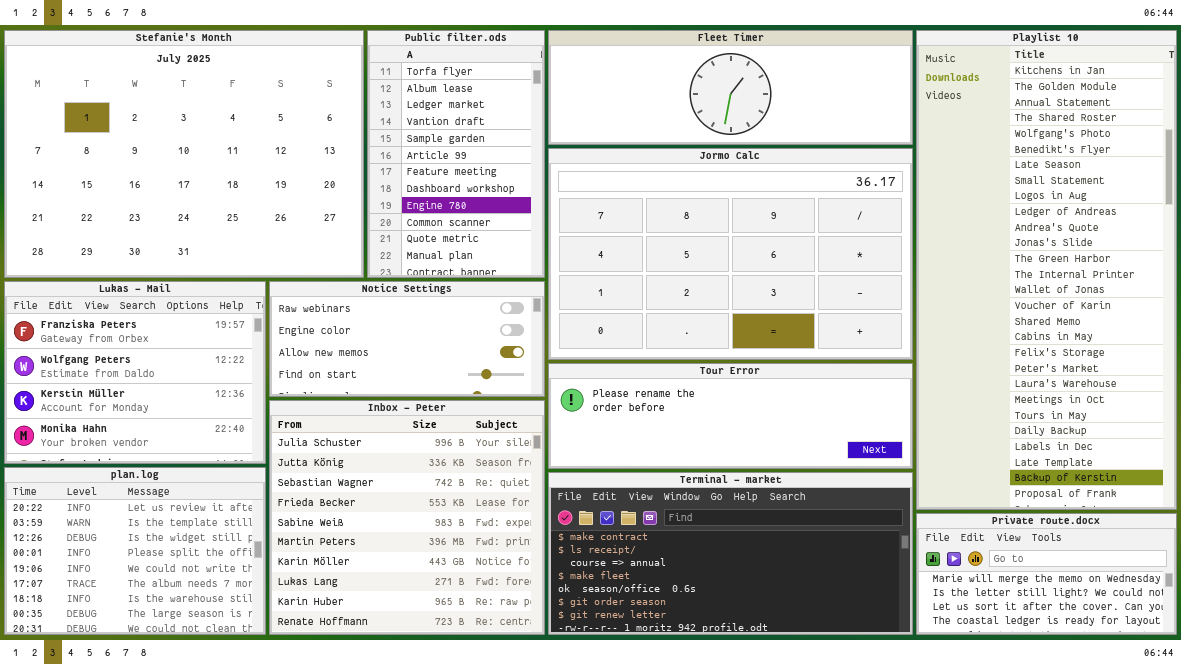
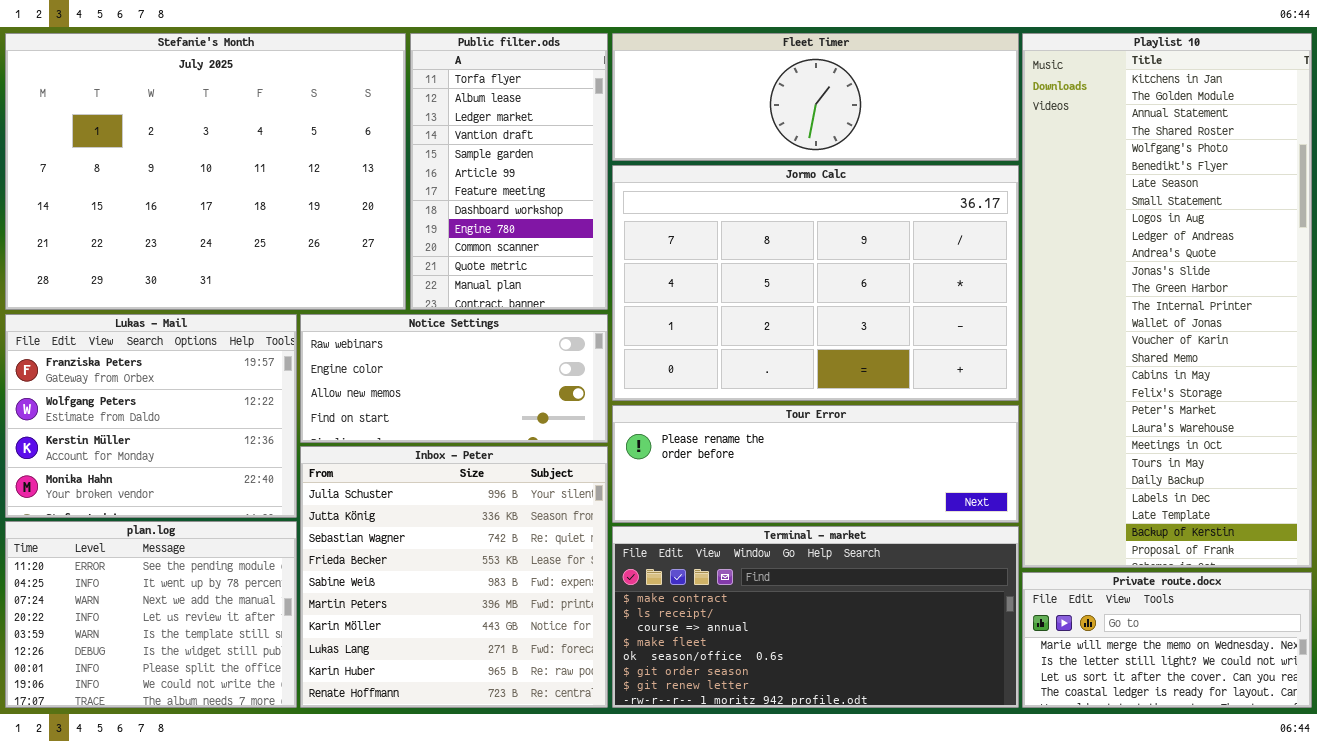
plan.log: [4,467,266,635] -> [5,521,297,708], scrolled up 3 rows

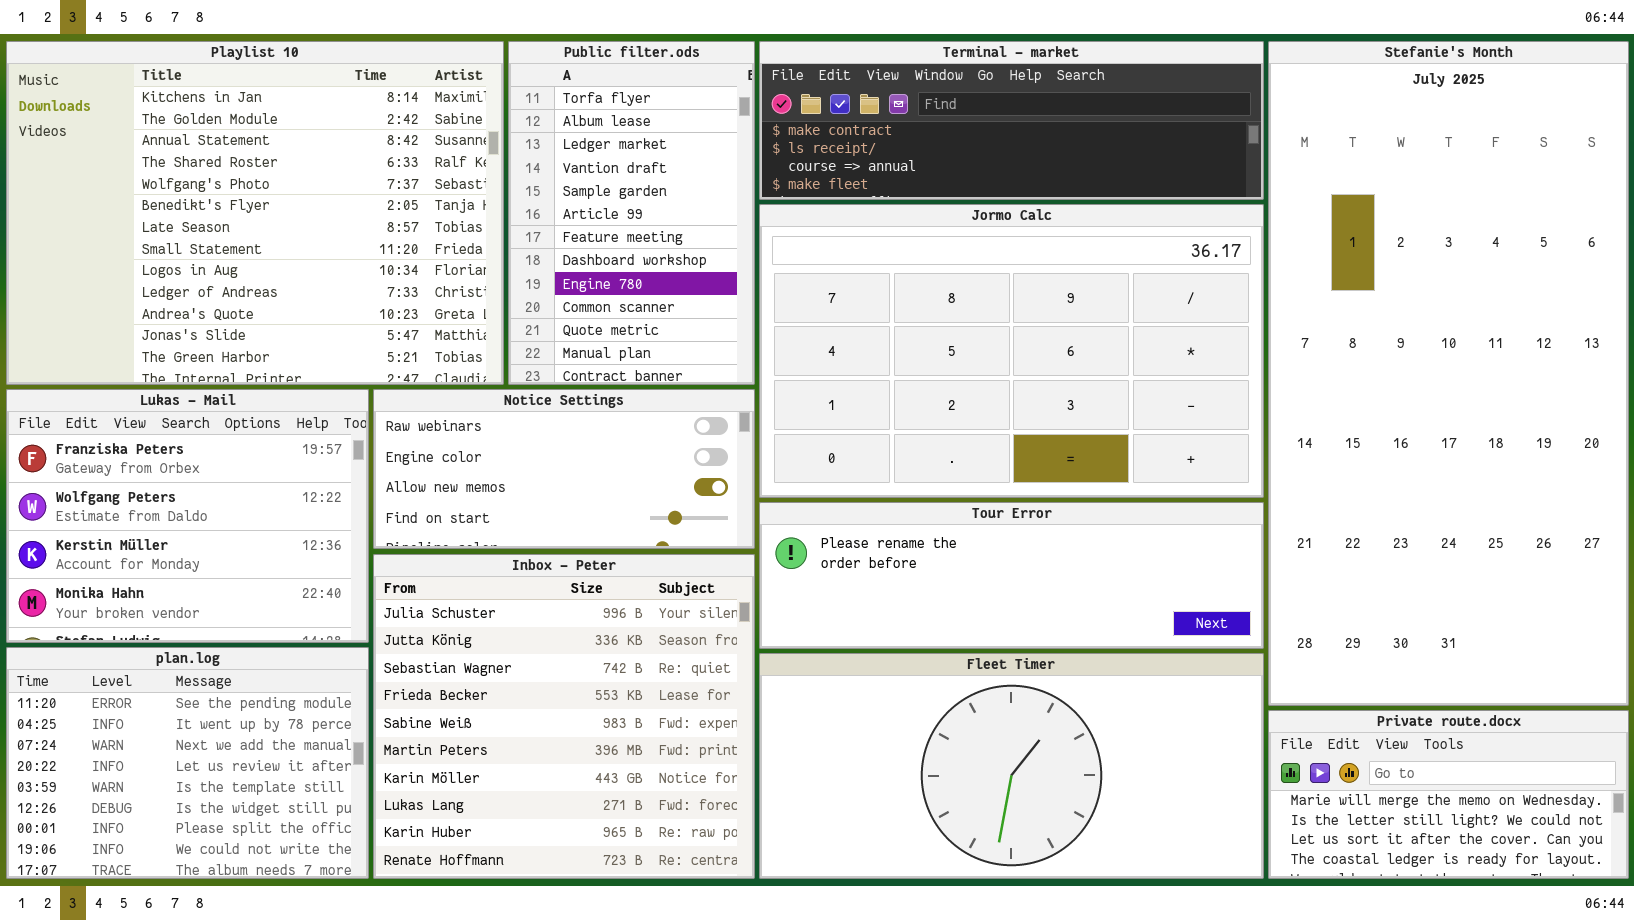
Stefanie's Month: [5,33,406,310] -> [1268,41,1629,706], moved, resized
Fleet Timer: [612,33,1019,161] -> [759,653,1264,879], moved, resized
Playlist 10: [1022,33,1312,568] -> [6,41,504,385], moved, resized
Terminal - market: [612,526,1019,708] -> [759,41,1264,200], moved, resized

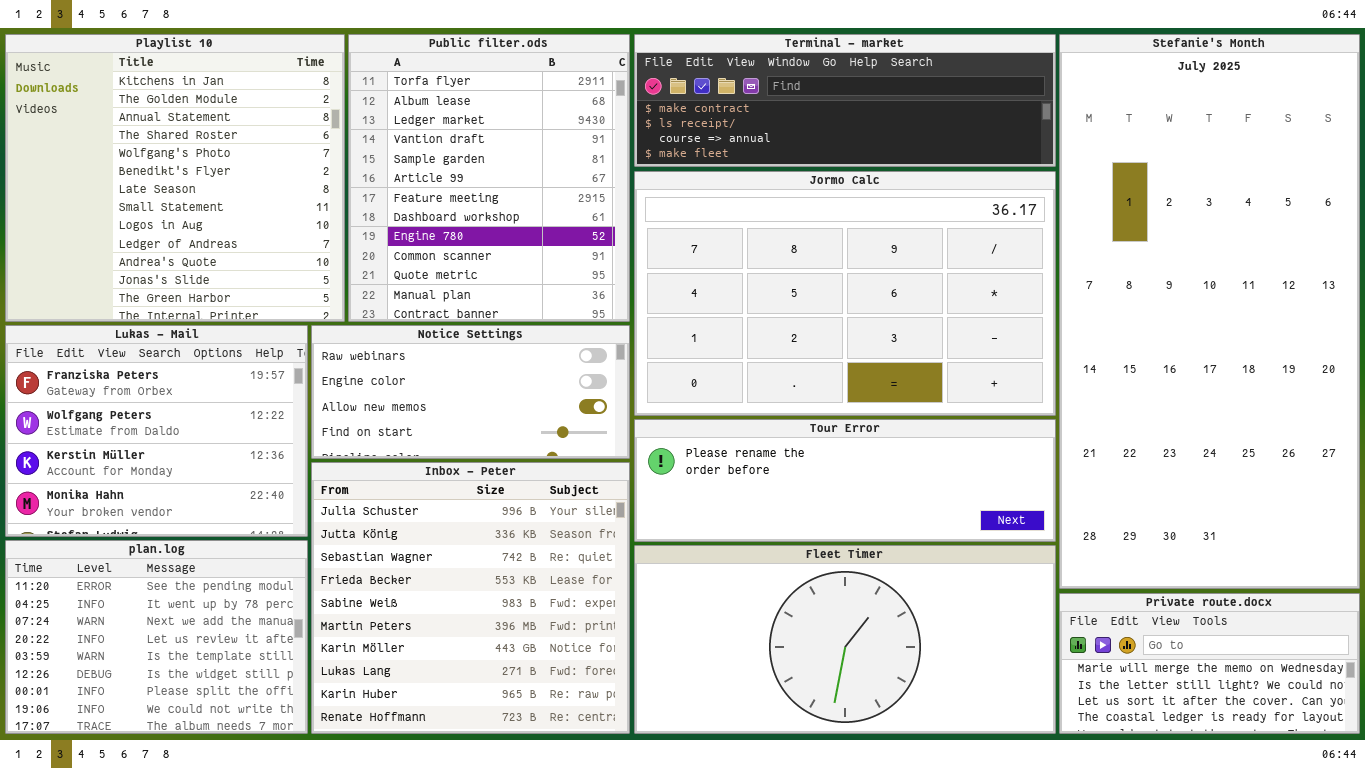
Playlist 10: [6,41,504,385] -> [5,34,345,322], resized
Public filter.ods: [508,41,755,385] -> [348,34,630,322], resized

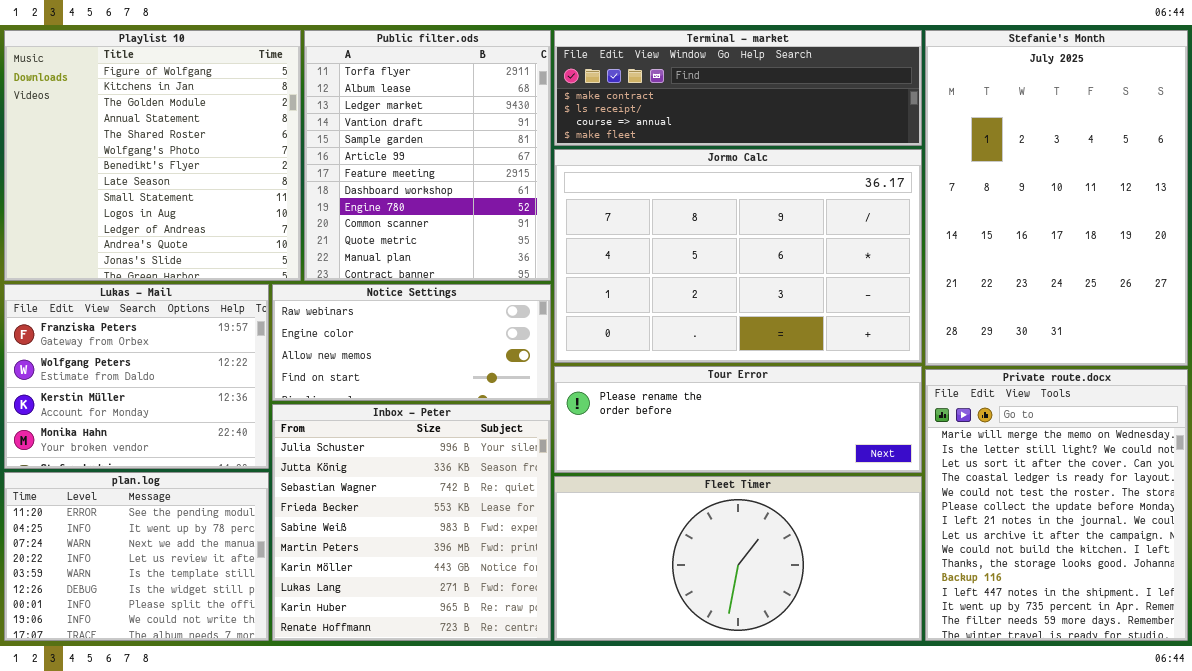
Playlist 10: [5,34,345,322] -> [4,30,301,281], scrolled up 1 row
Stefanie's Month: [1059,34,1360,589] -> [925,30,1188,366], resized
Private route.docx: [1059,593,1360,734] -> [925,369,1188,641], resized

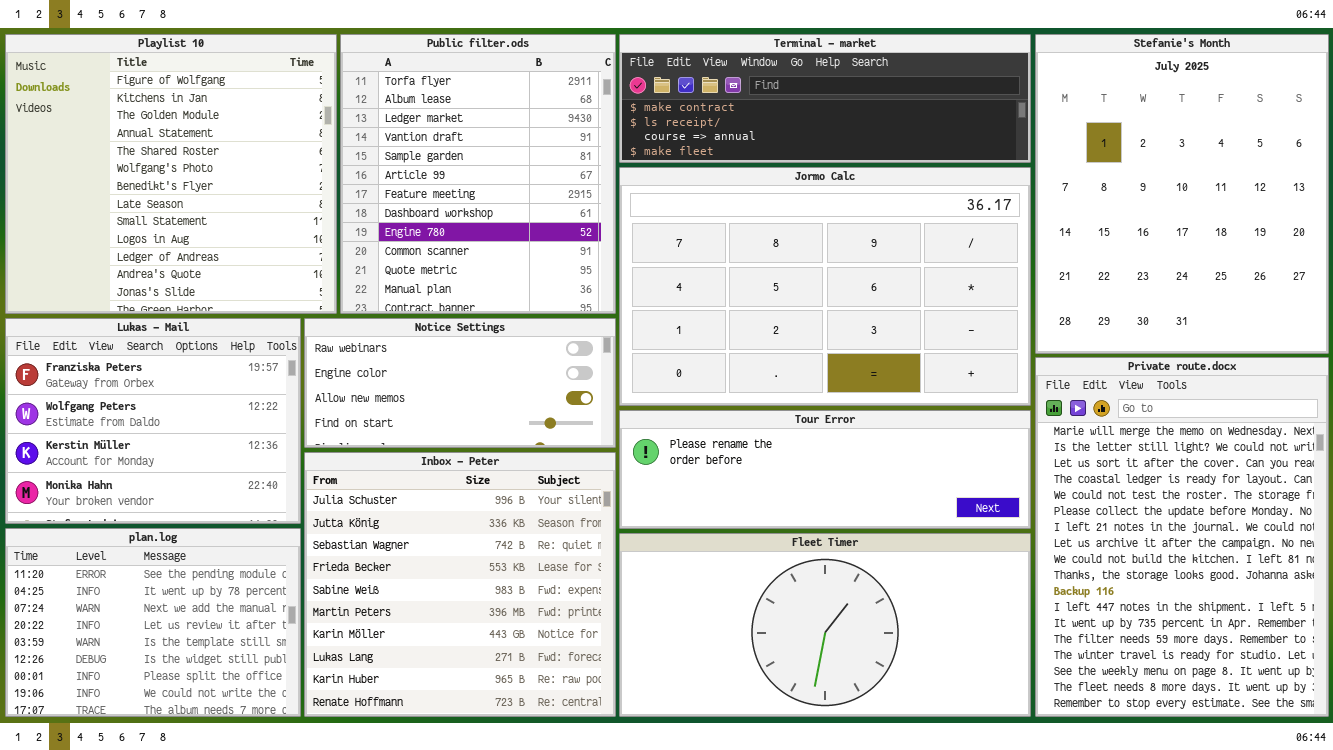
Stefanie's Month: [925,30,1188,366] -> [1035,34,1329,354], resized
Private route.docx: [925,369,1188,641] -> [1035,357,1329,717], resized

